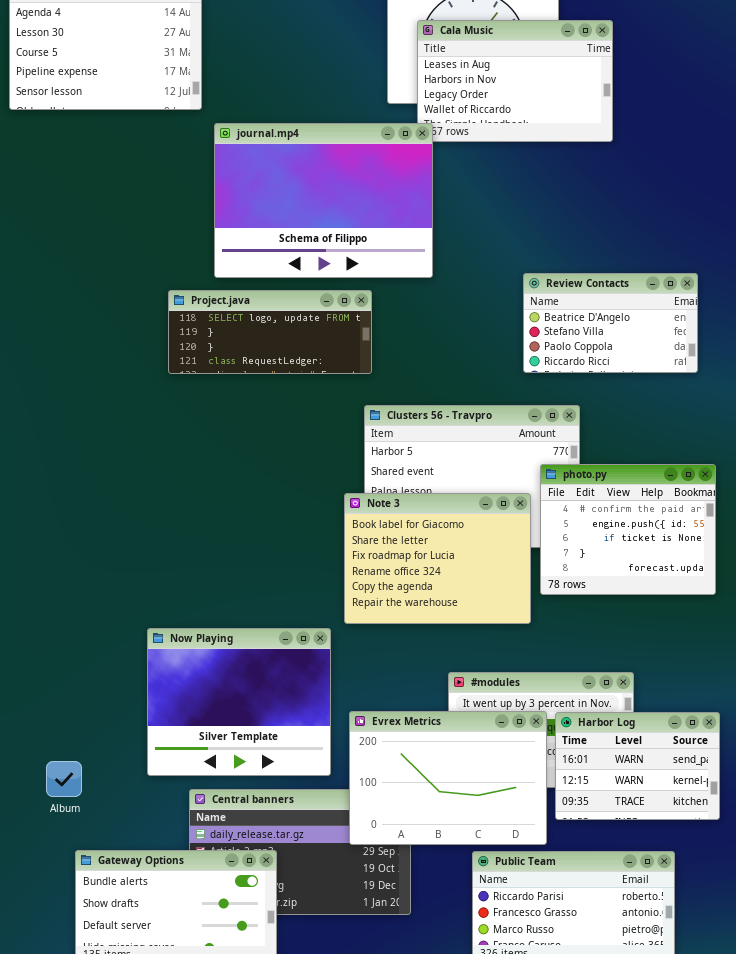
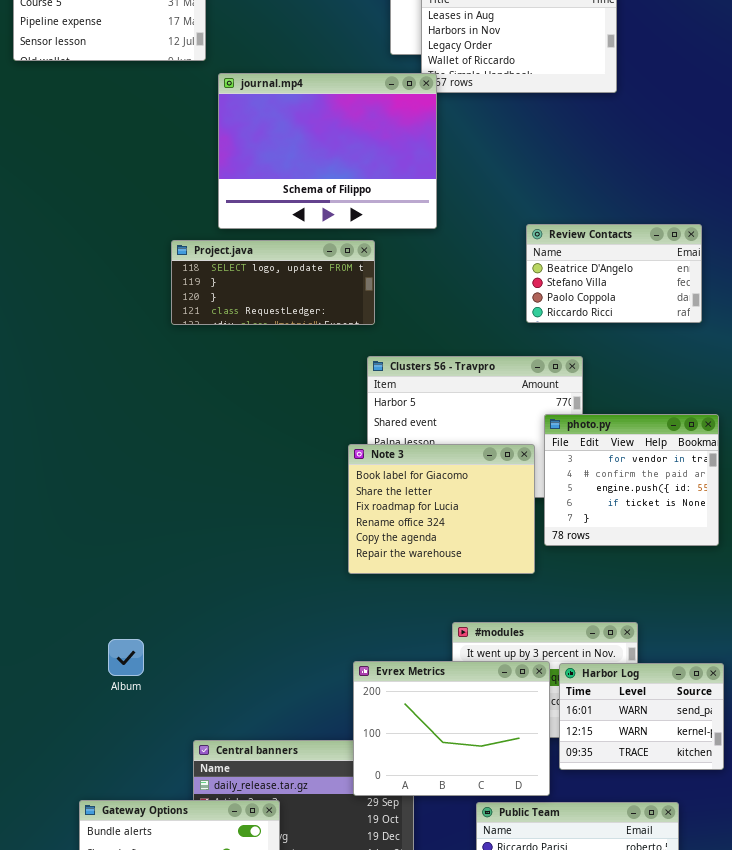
photo.py: [540,464,716,595] -> [544,414,719,546], scrolled up 1 row
Now Playing: [147,628,331,776] -> none, closed
Album: [46,761,82,797] -> [108,639,144,676], moved

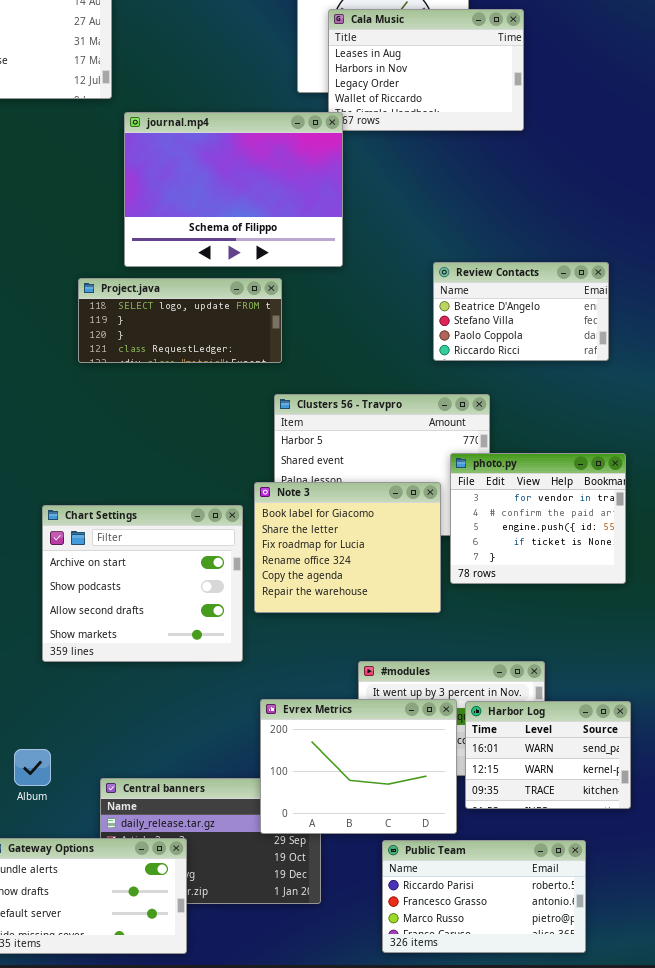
Chart Settings: none -> [42,505,243,662], opened
Album: [108,639,144,676] -> [14,749,51,786], moved

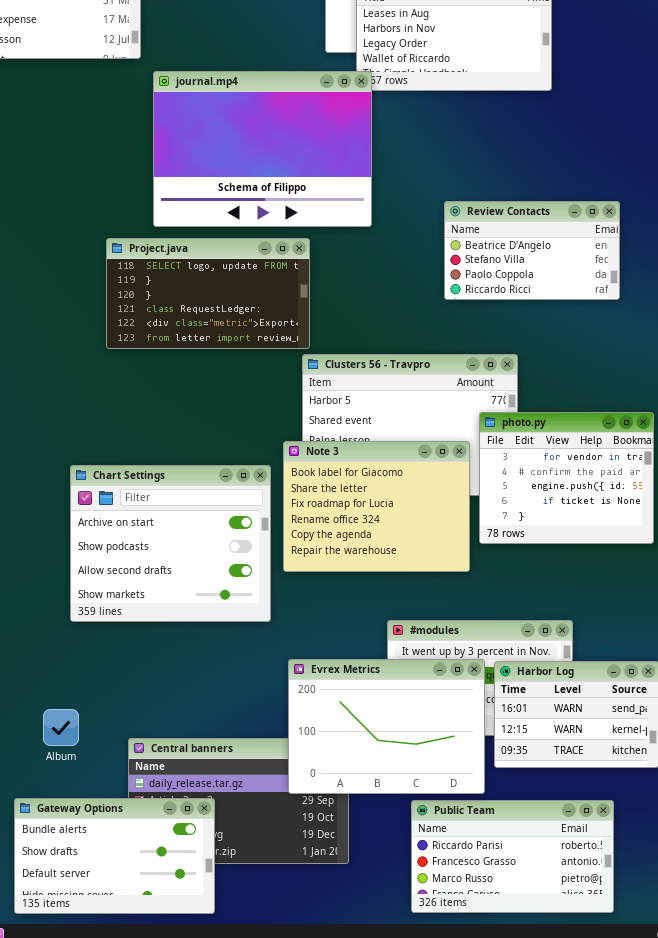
Review Contacts: [433,262,609,361] -> [444,201,620,300], moved
Project.java: [78,278,282,363] -> [106,238,310,349], resized

